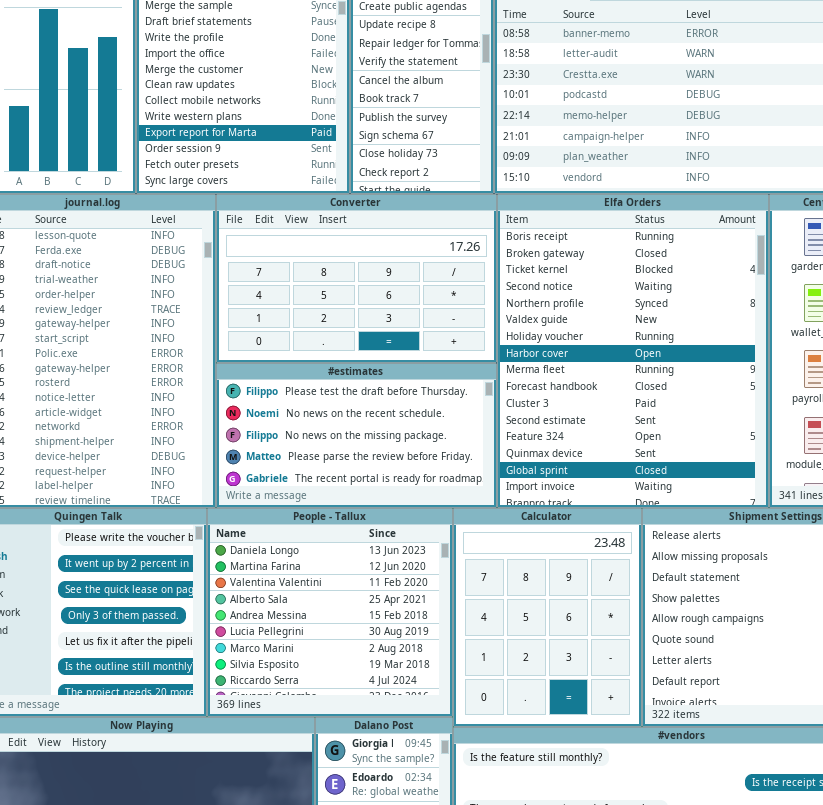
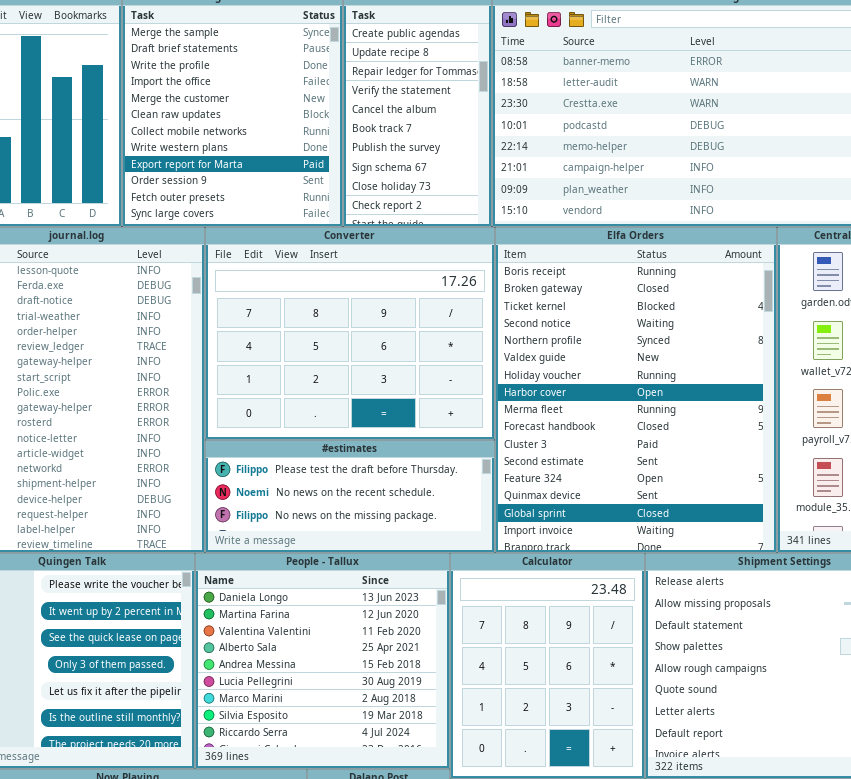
Converter: [216,194,497,363] -> [205,227,495,440], resized
#estimates: [216,363,497,508] -> [205,440,495,553], resized

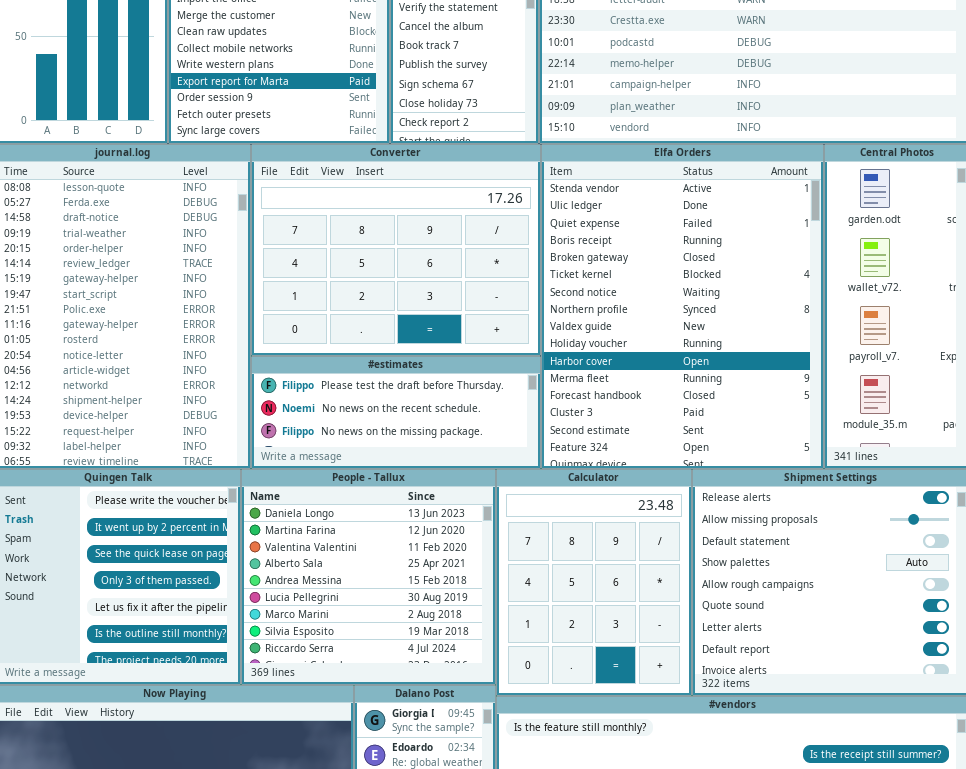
Elfa Orders: [495,227,777,553] -> [541,144,824,469], scrolled up 3 rows

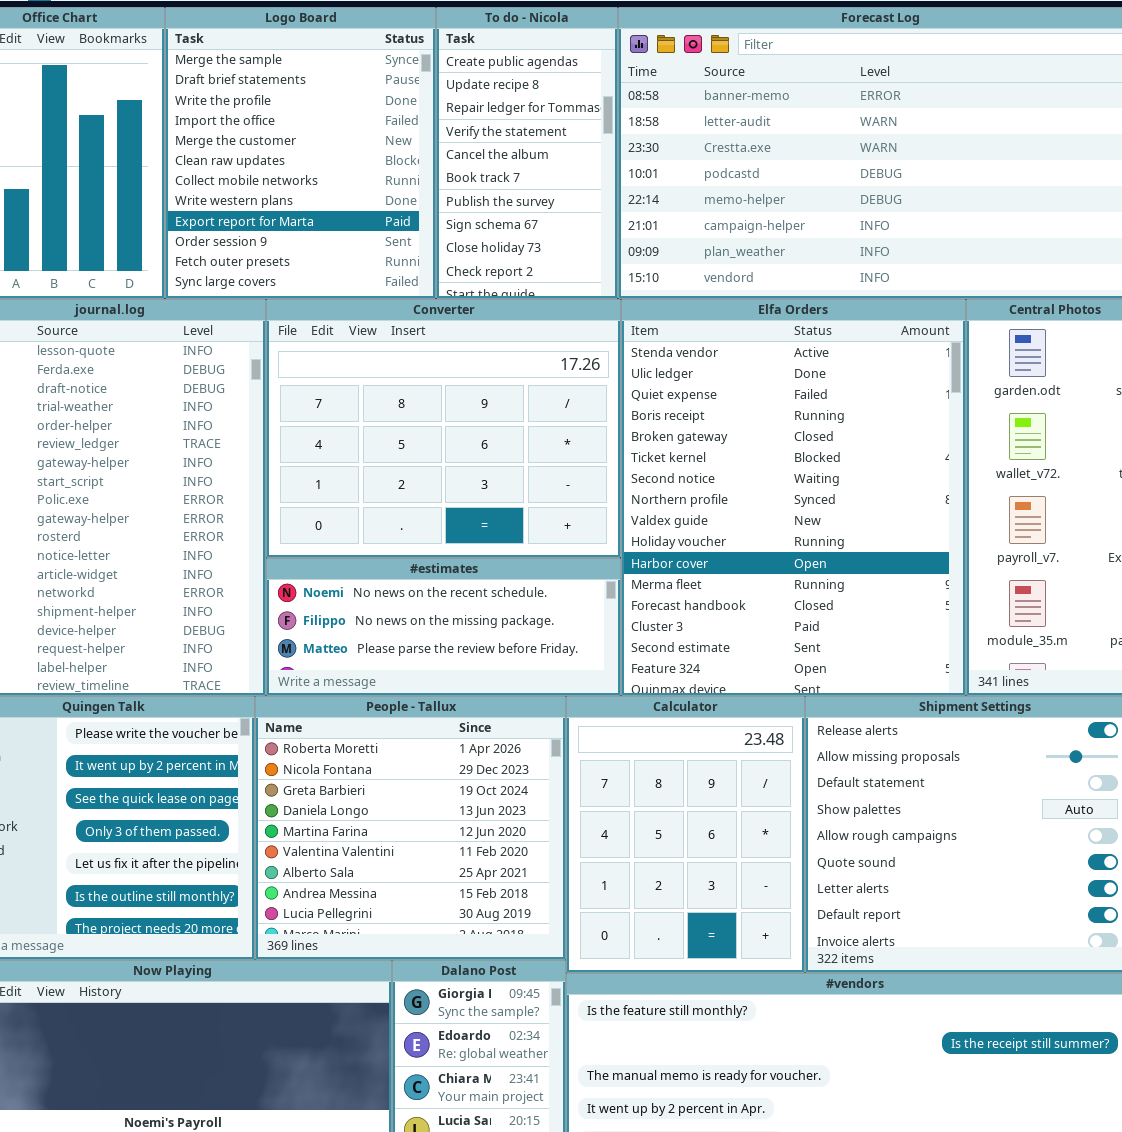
#estimates: [251,356,541,469] -> [266,558,621,696], scrolled down 1 row
People - Tallux: [241,469,496,685] -> [255,696,566,960], scrolled up 3 rows

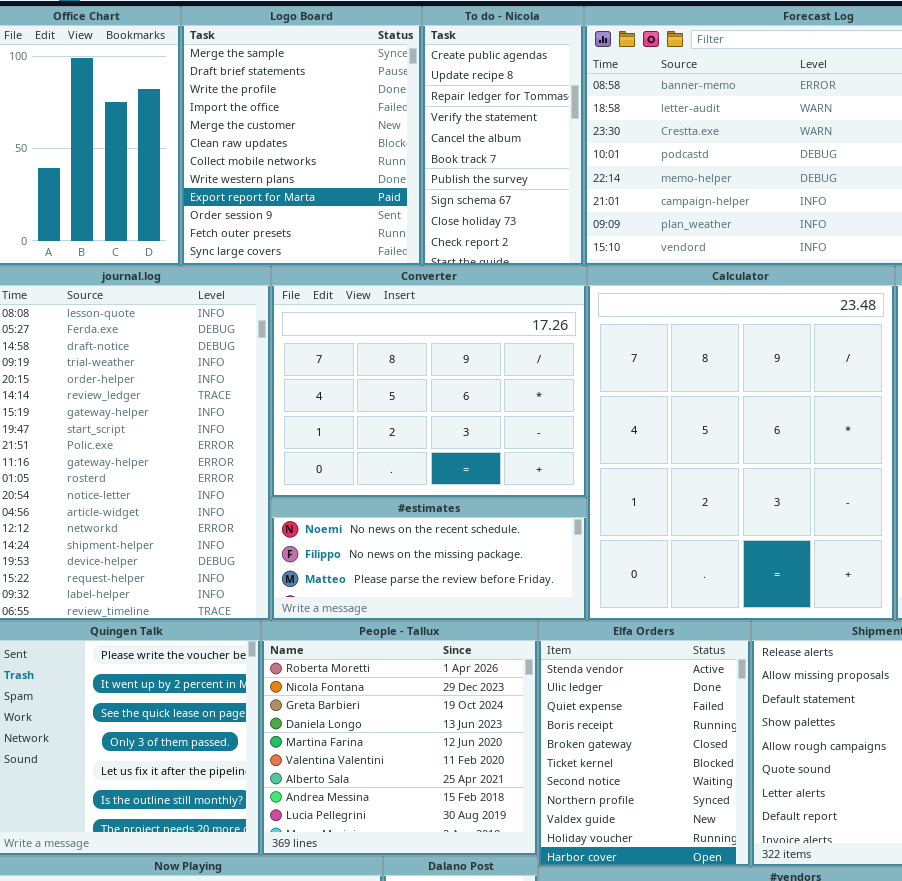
Elfa Orders: [621,299,966,696] -> [538,621,751,867], moved, resized
Calculator: [566,696,805,973] -> [587,266,895,621], moved, resized

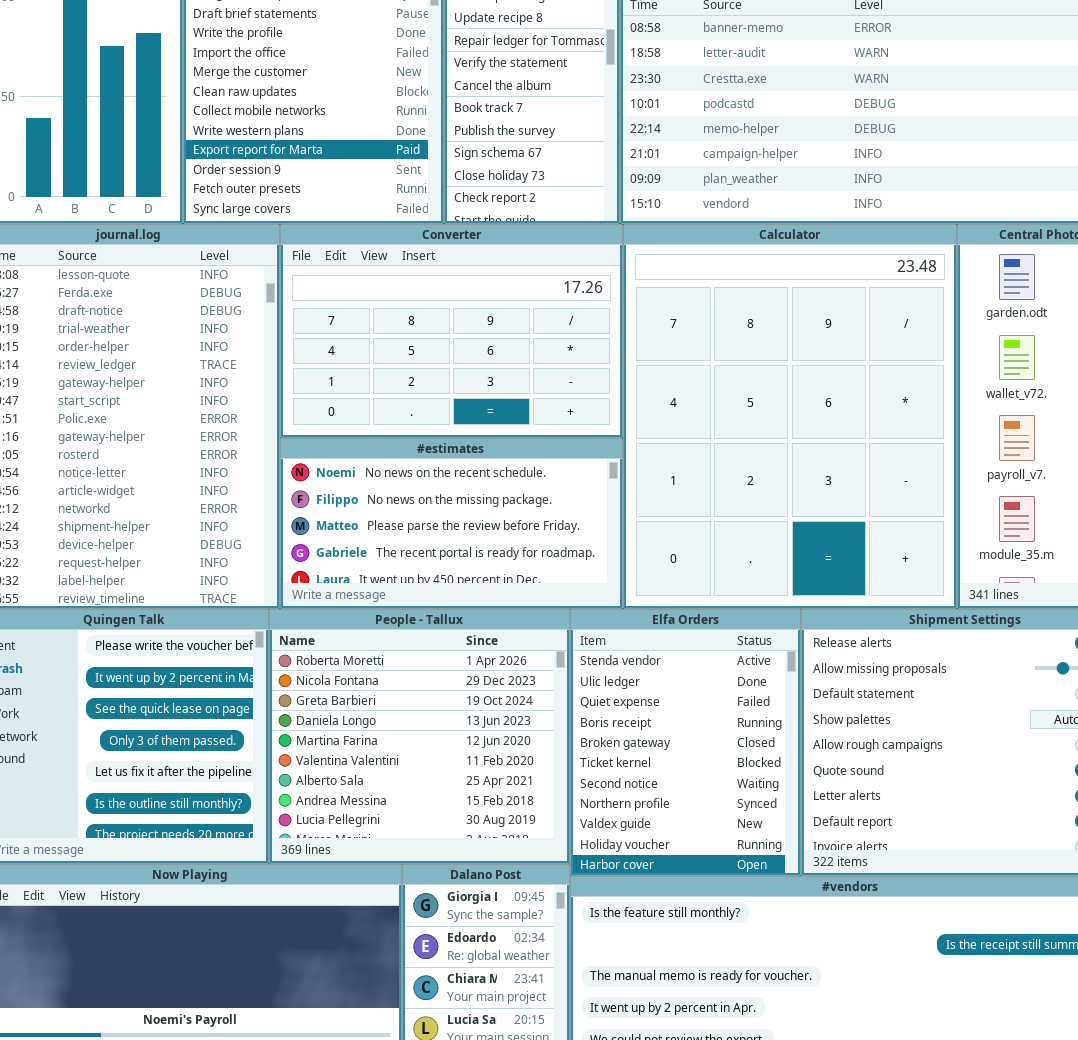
Converter: [271,266,587,498] -> [280,224,623,438], resized
#estimates: [271,498,587,621] -> [280,438,623,609], resized

